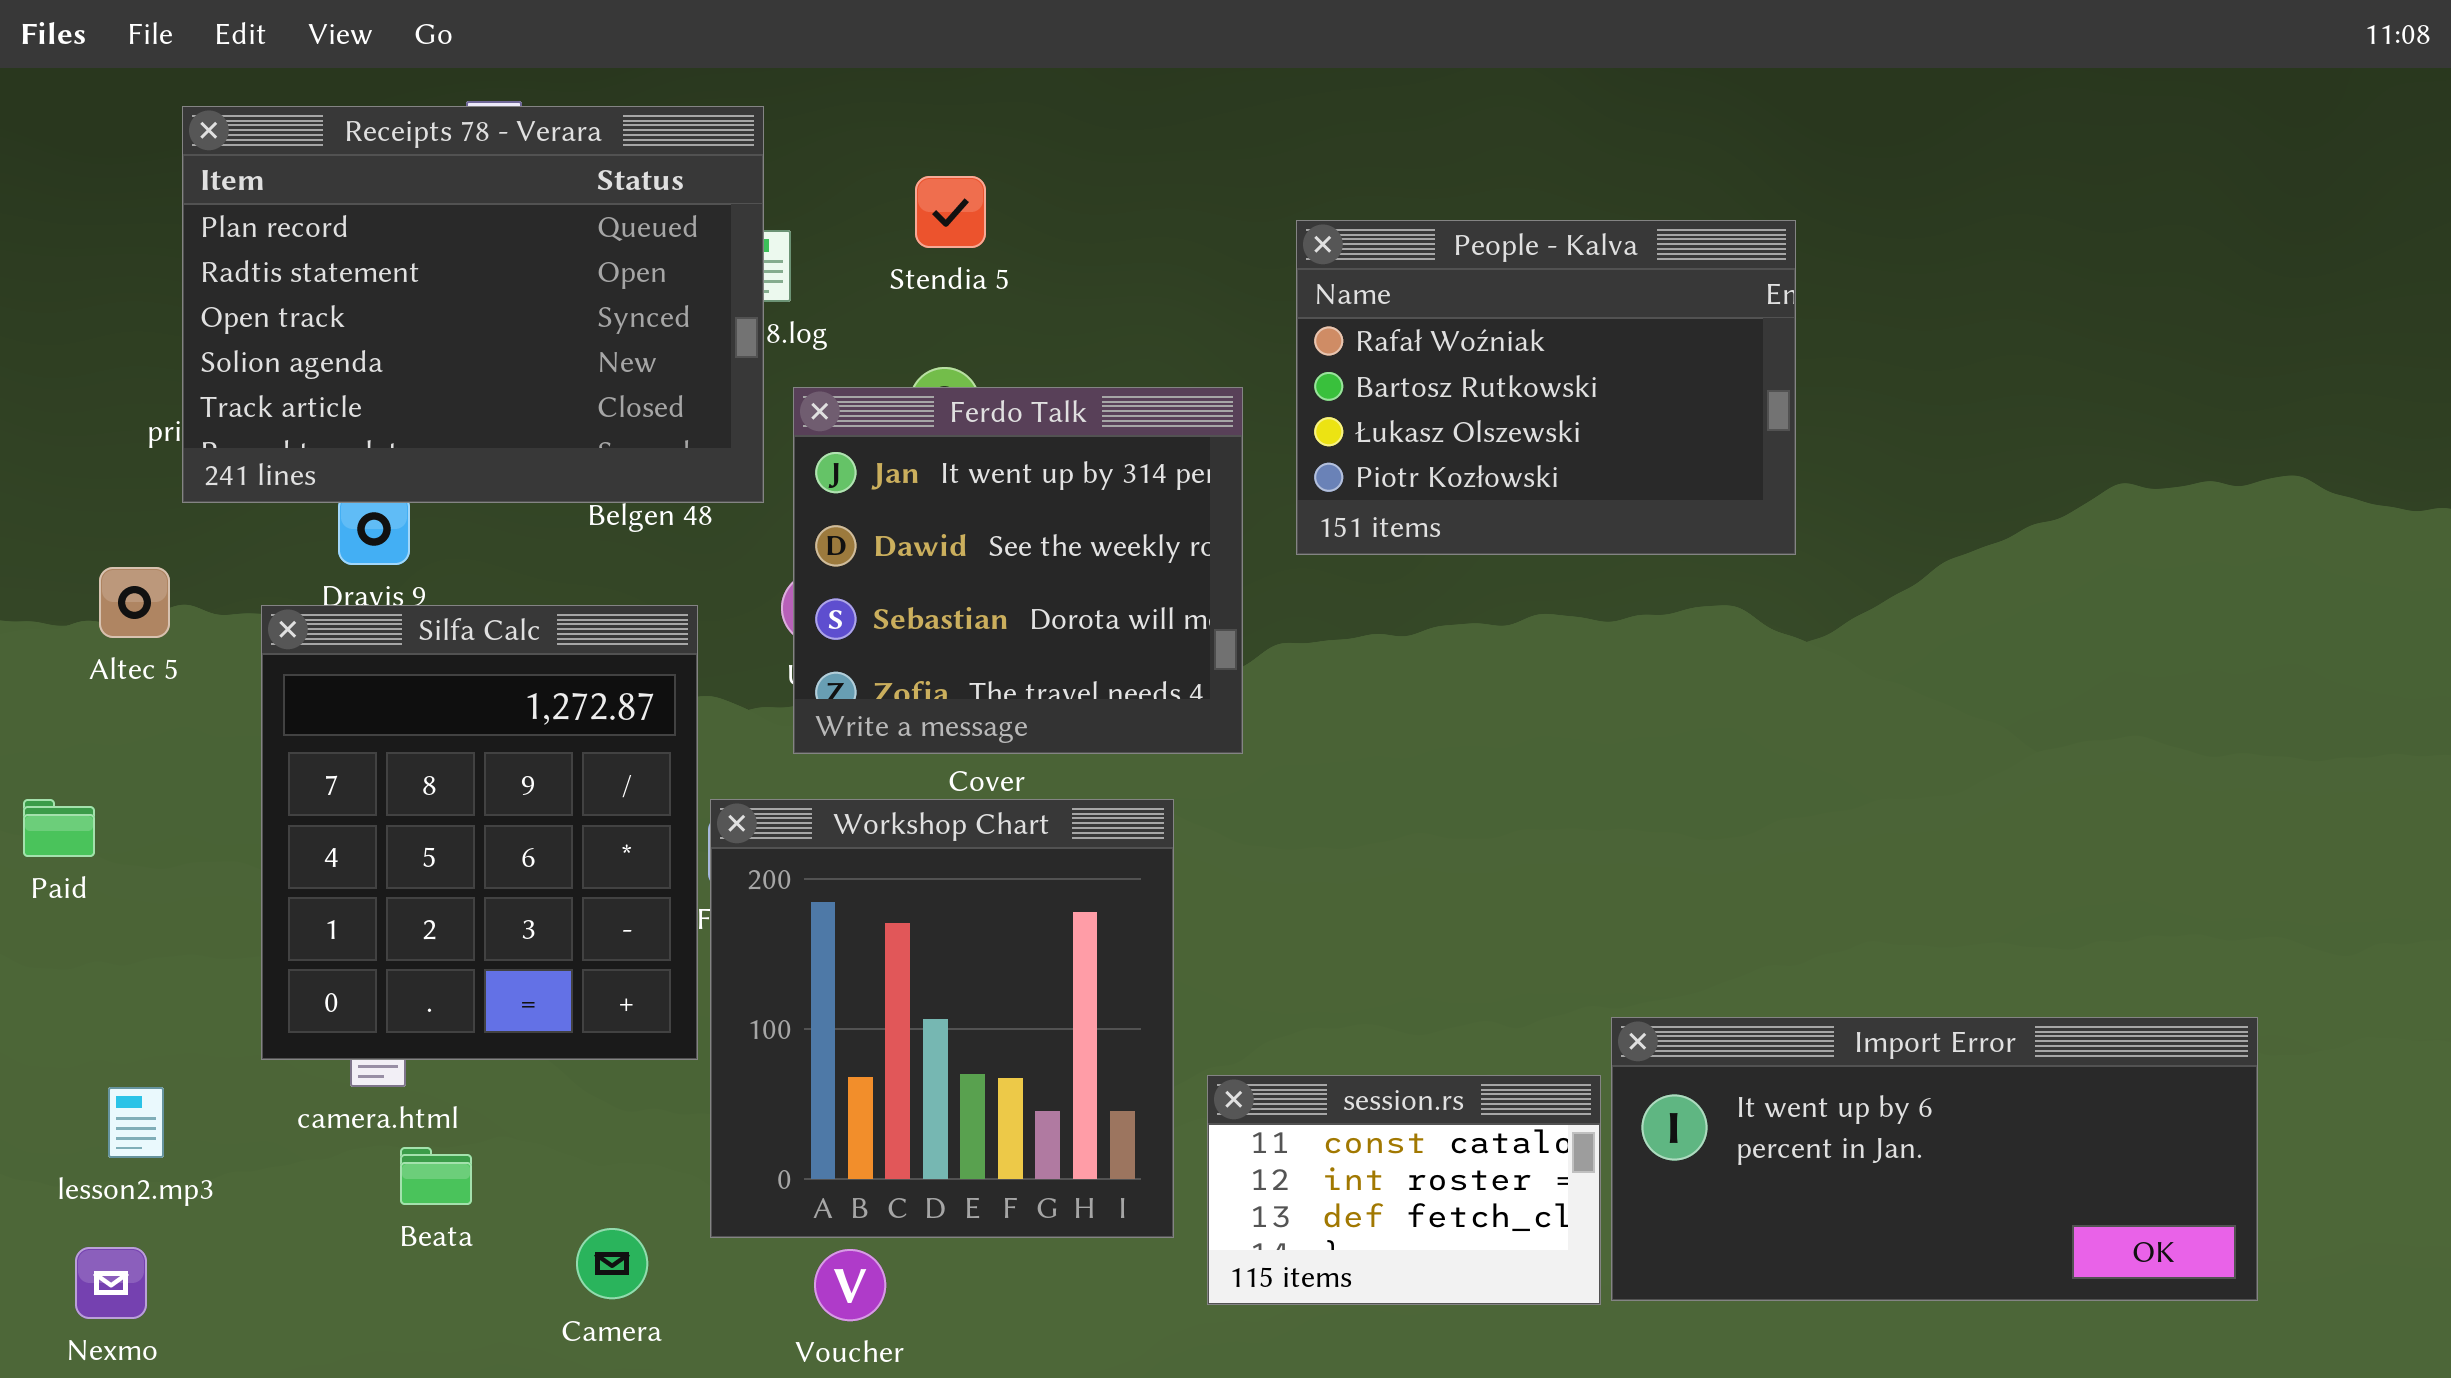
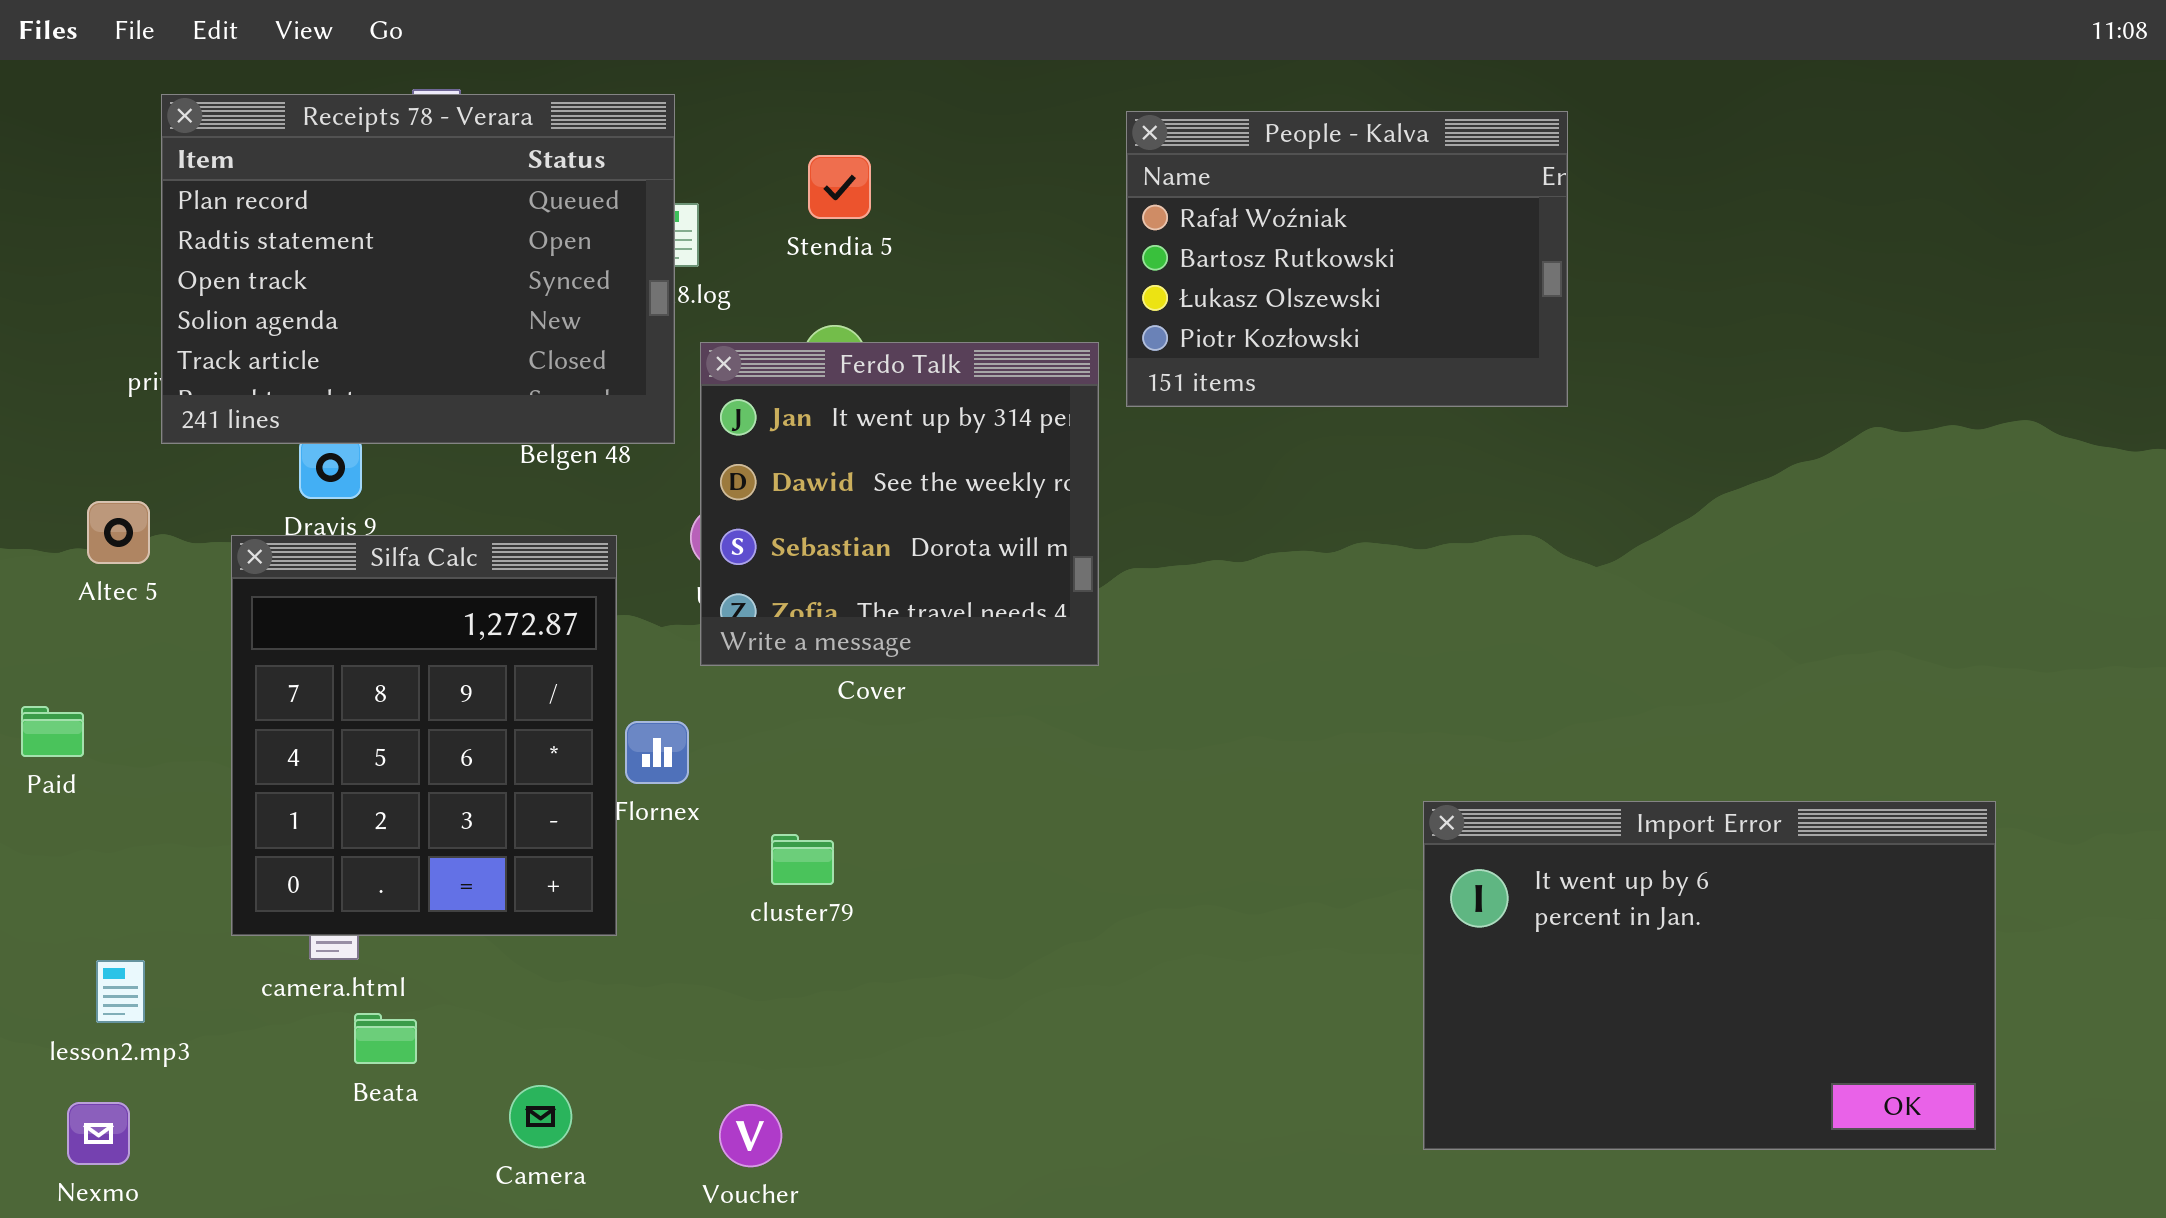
People - Kalva: [1296,220,1796,555] -> [1126,111,1568,407], moved
Workshop Chart: [710,799,1174,1238] -> none, closed
Import Error: [1611,1017,2258,1301] -> [1423,801,1996,1150], resized
session.rs: [1207,1075,1601,1305] -> none, closed

